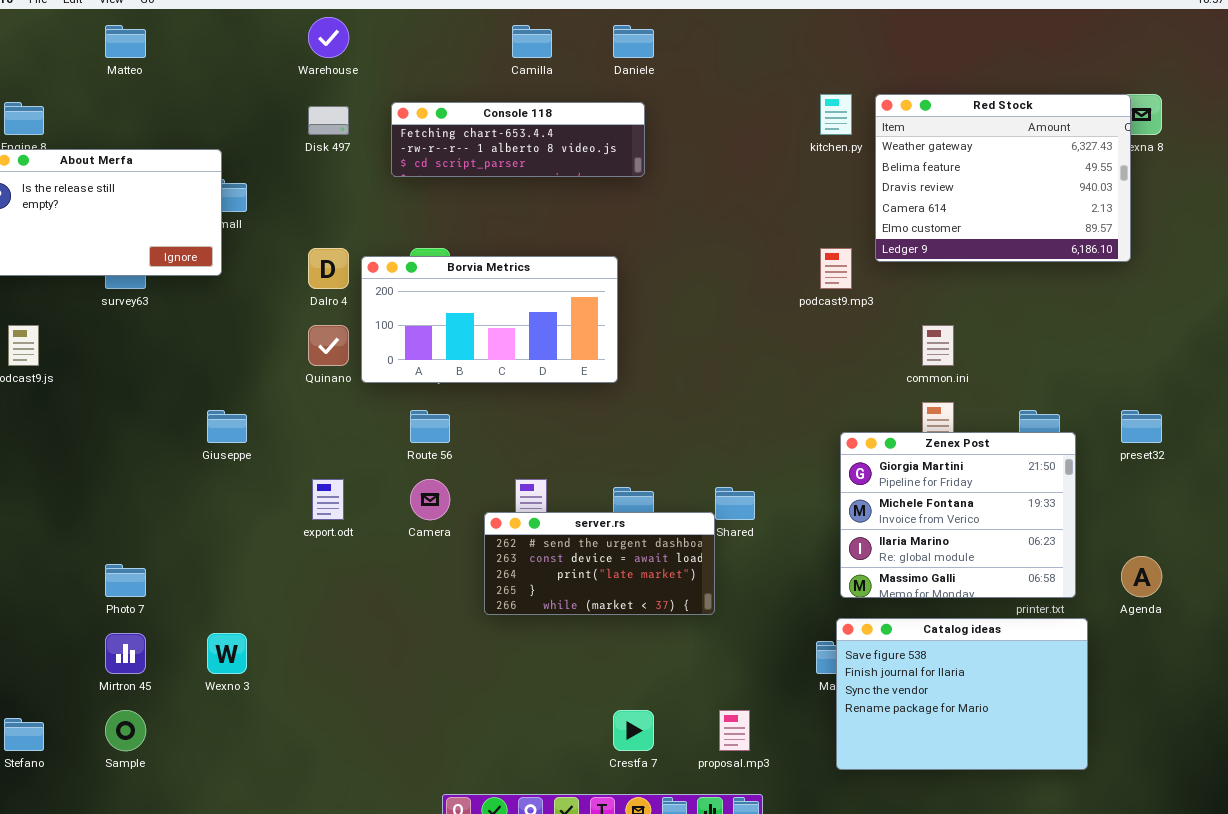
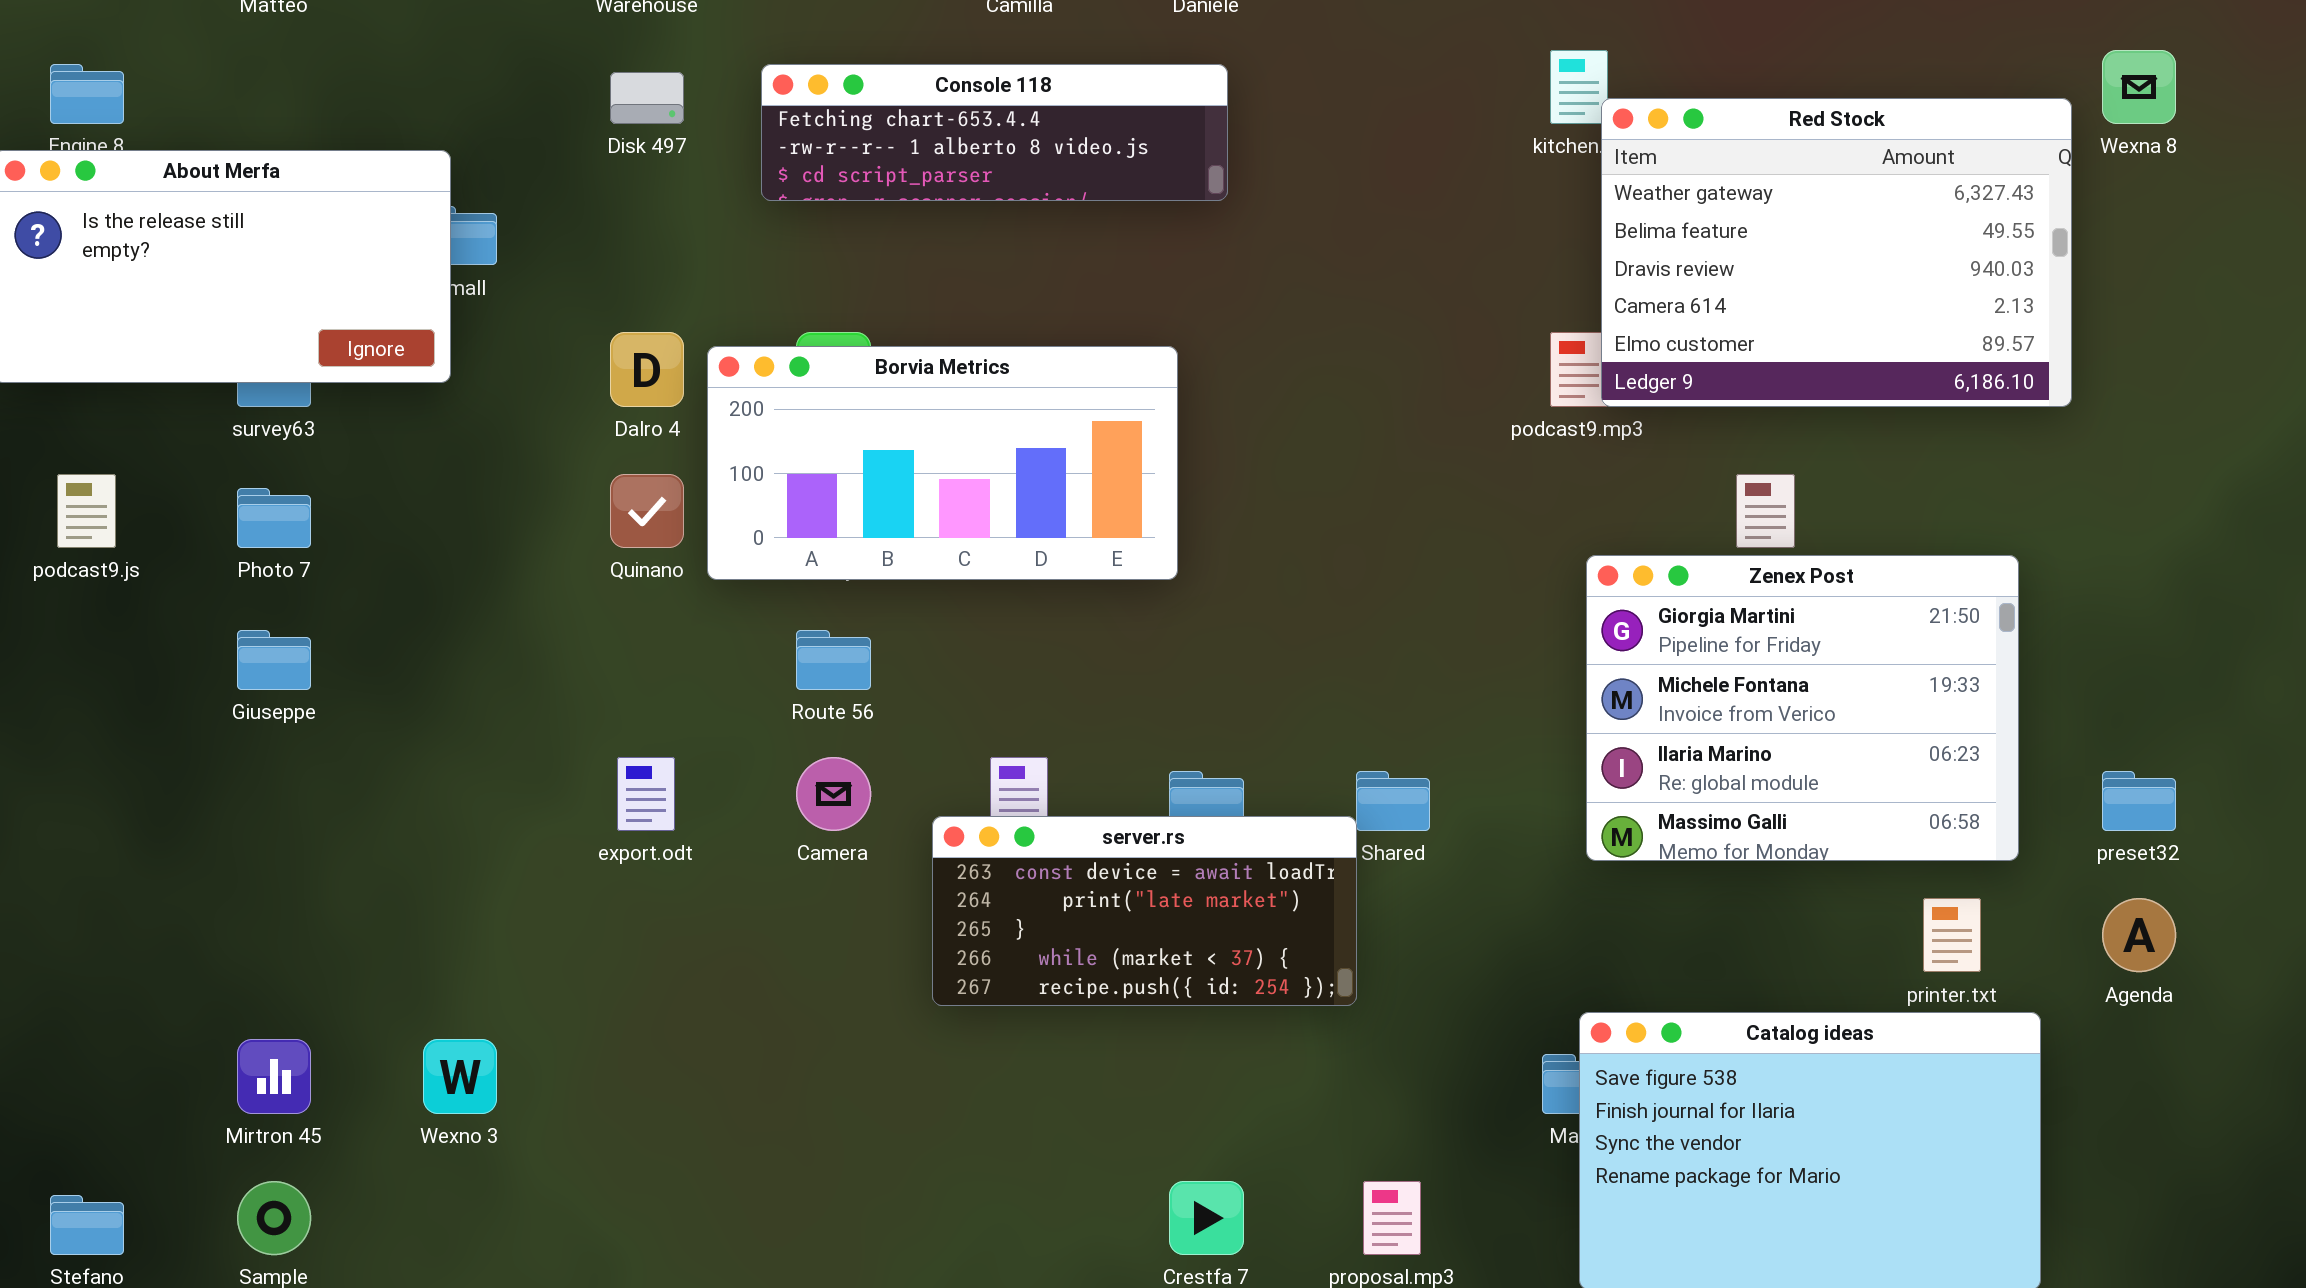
Red Stock: [875,94,1131,262] -> [1601,98,2072,407], moved
Giuseppe: [207,410,247,443] -> [237,630,311,690], moved
preset32: [1121,410,1162,443] -> [2102,771,2176,831], moved
Zenex Post: [840,432,1076,598] -> [1586,555,2019,861], moved
server.rs: [484,512,715,615] -> [932,816,1357,1006], scrolled down 1 row
Photo 7: [105,564,146,597] -> [237,488,311,548], moved

